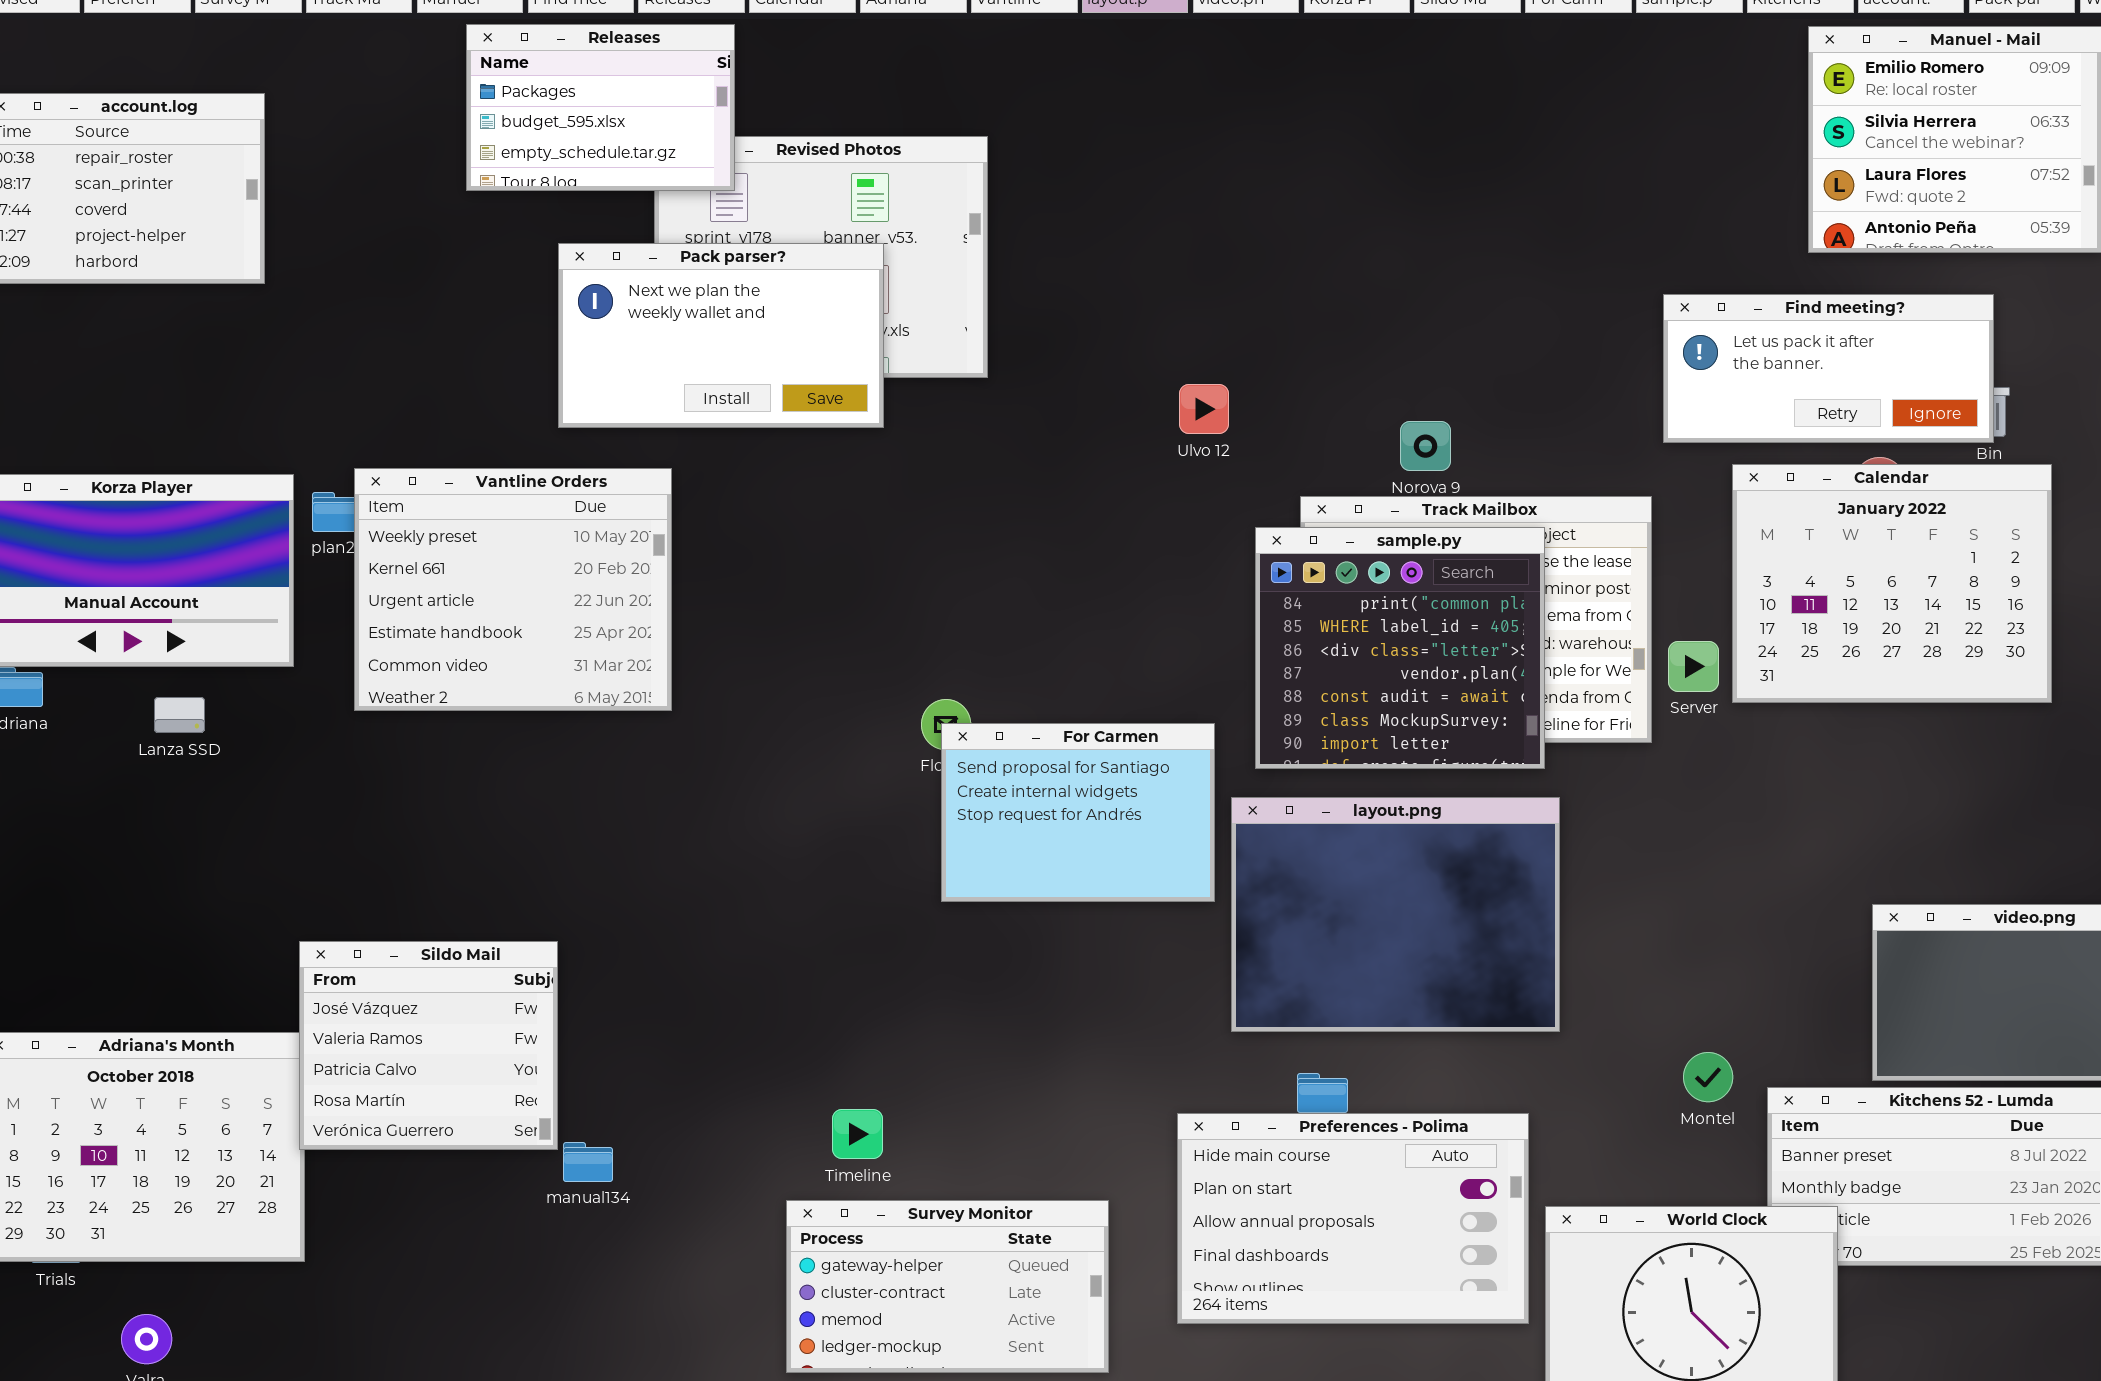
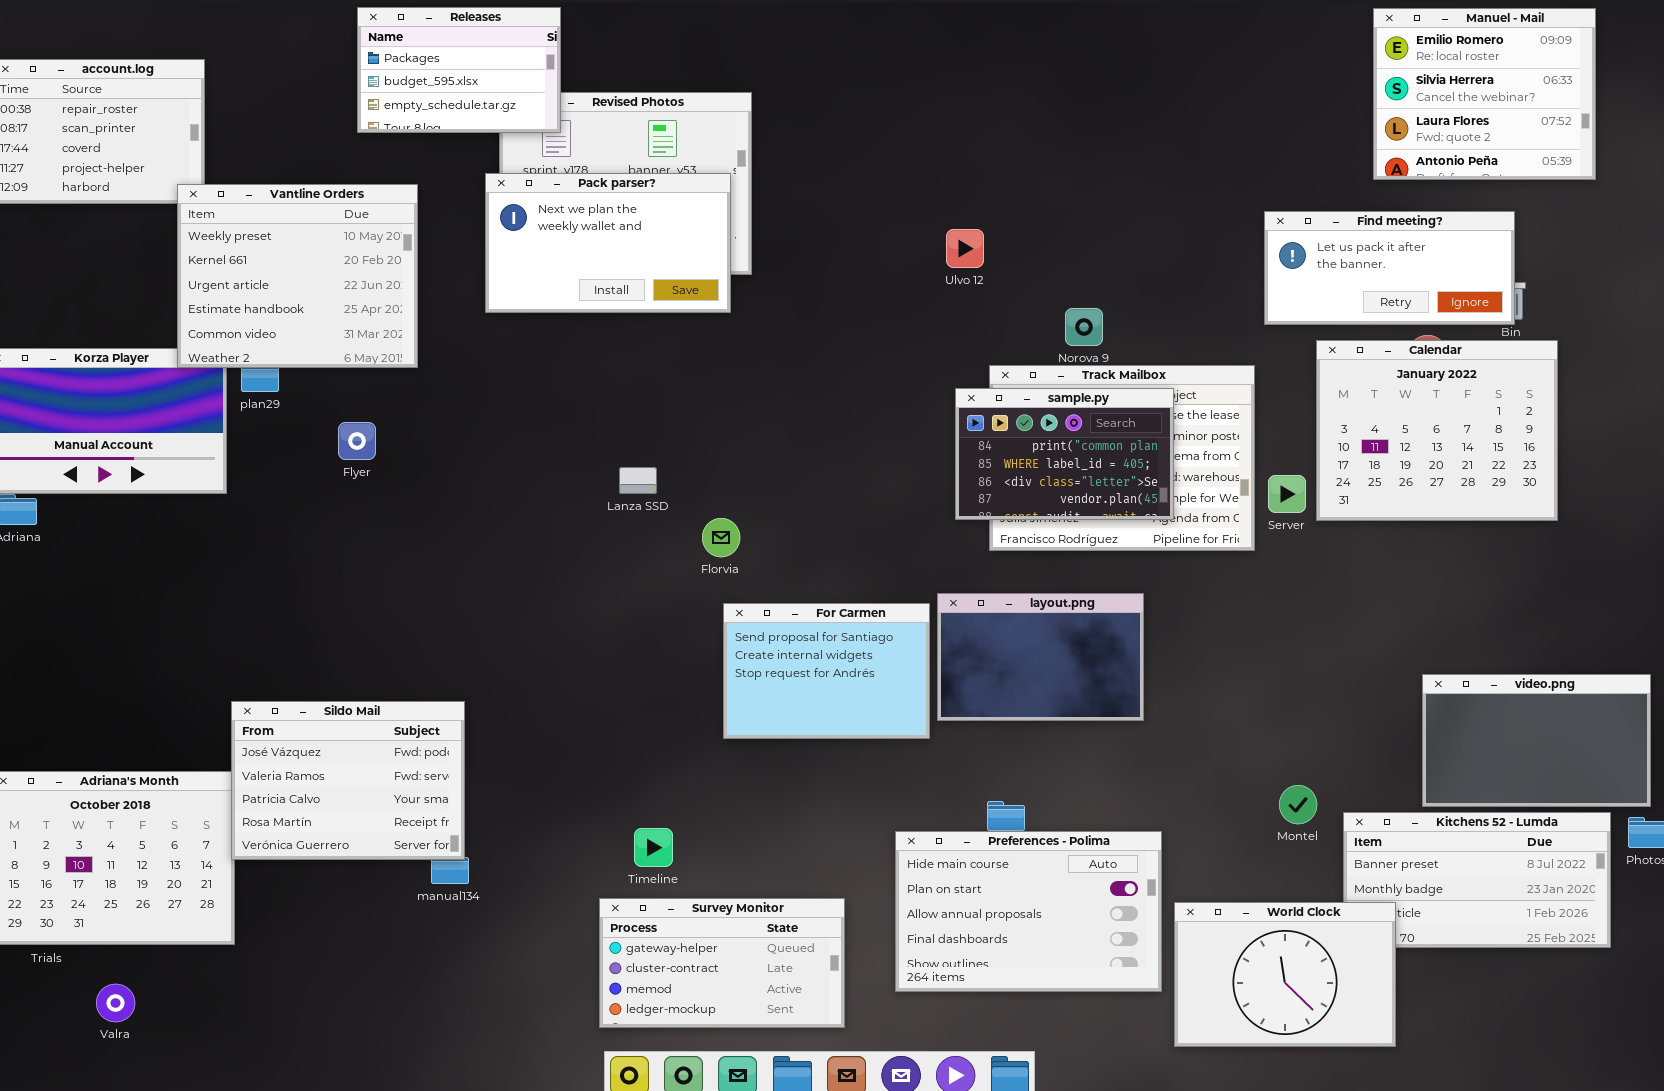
Pack parser?: [558,243,884,428] -> [485,173,731,313], moved
Ulvo 12: [1179,384,1229,434] -> [946,229,984,268], moved
Vantline Orders: [354,468,672,711] -> [177,184,418,368], moved
sample.py: [1255,527,1545,769] -> [955,388,1174,520], resized
Lanza SSD: [154,697,205,733] -> [619,467,657,494], moved
For Carmen: [941,723,1215,902] -> [723,603,930,739], moved
layout.png: [1231,797,1560,1032] -> [937,593,1144,721], resized
Sildo Mail: [299,941,558,1150] -> [231,701,465,860], resized

